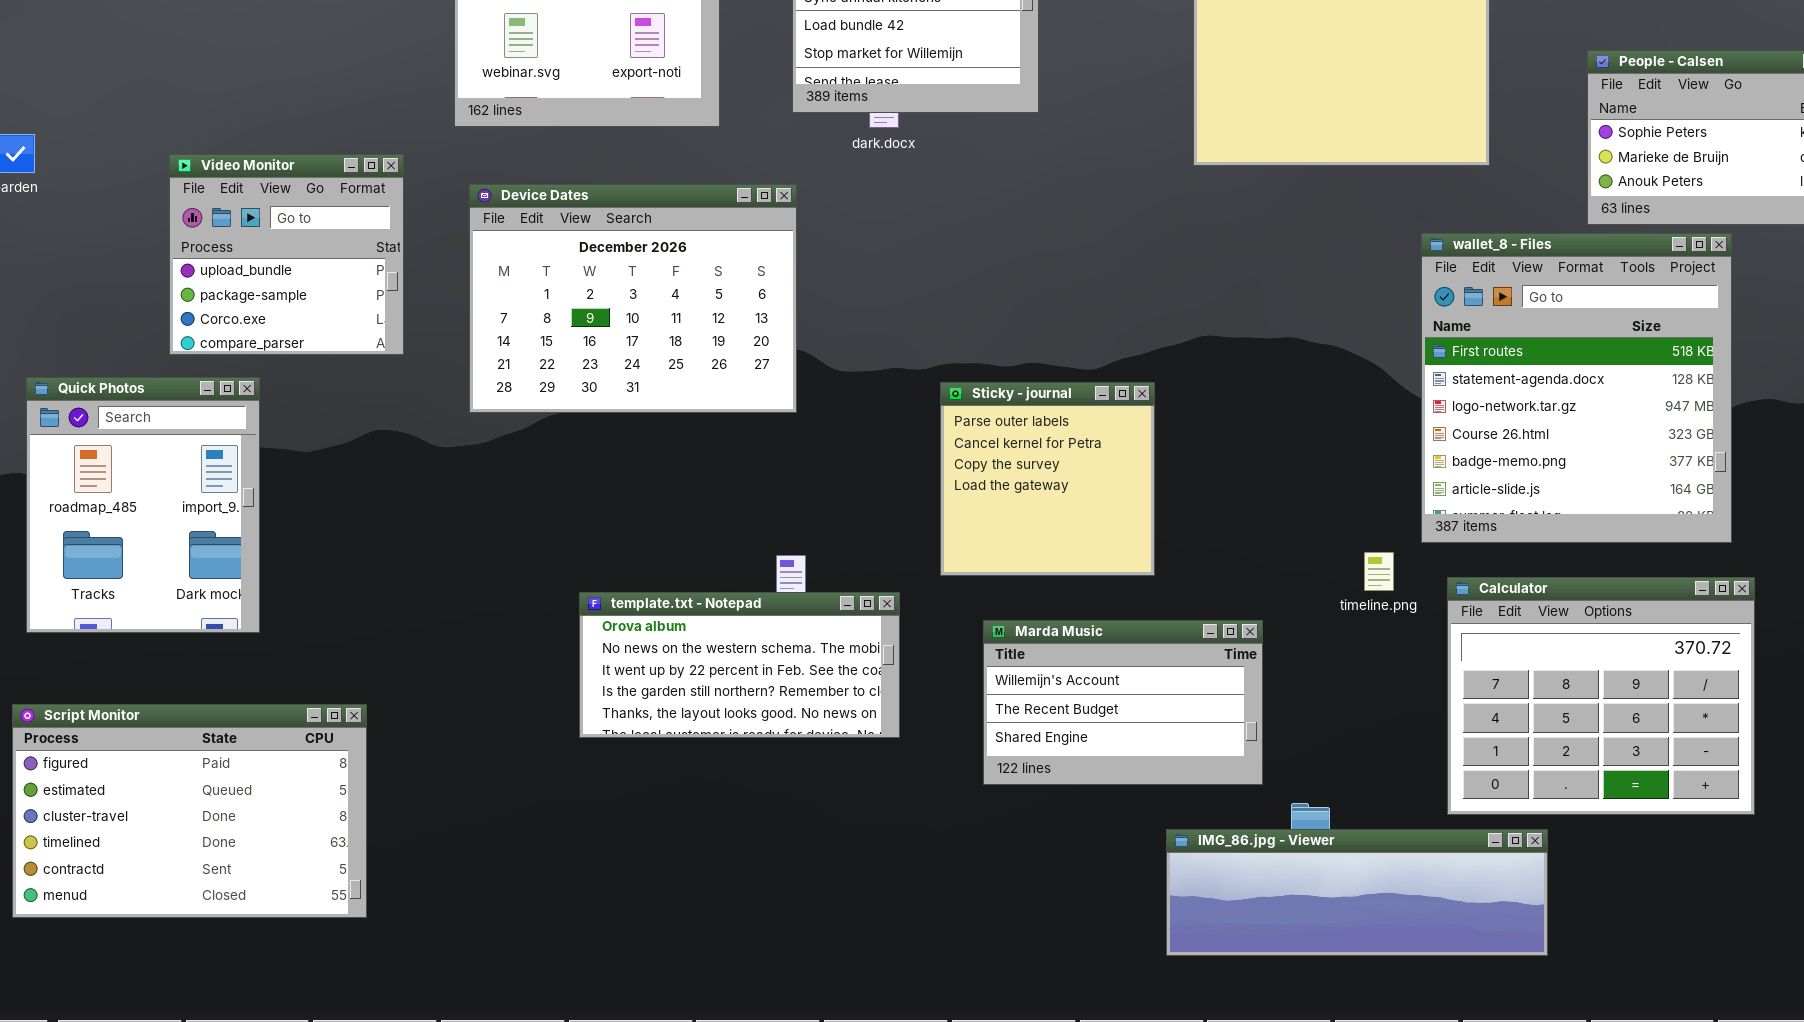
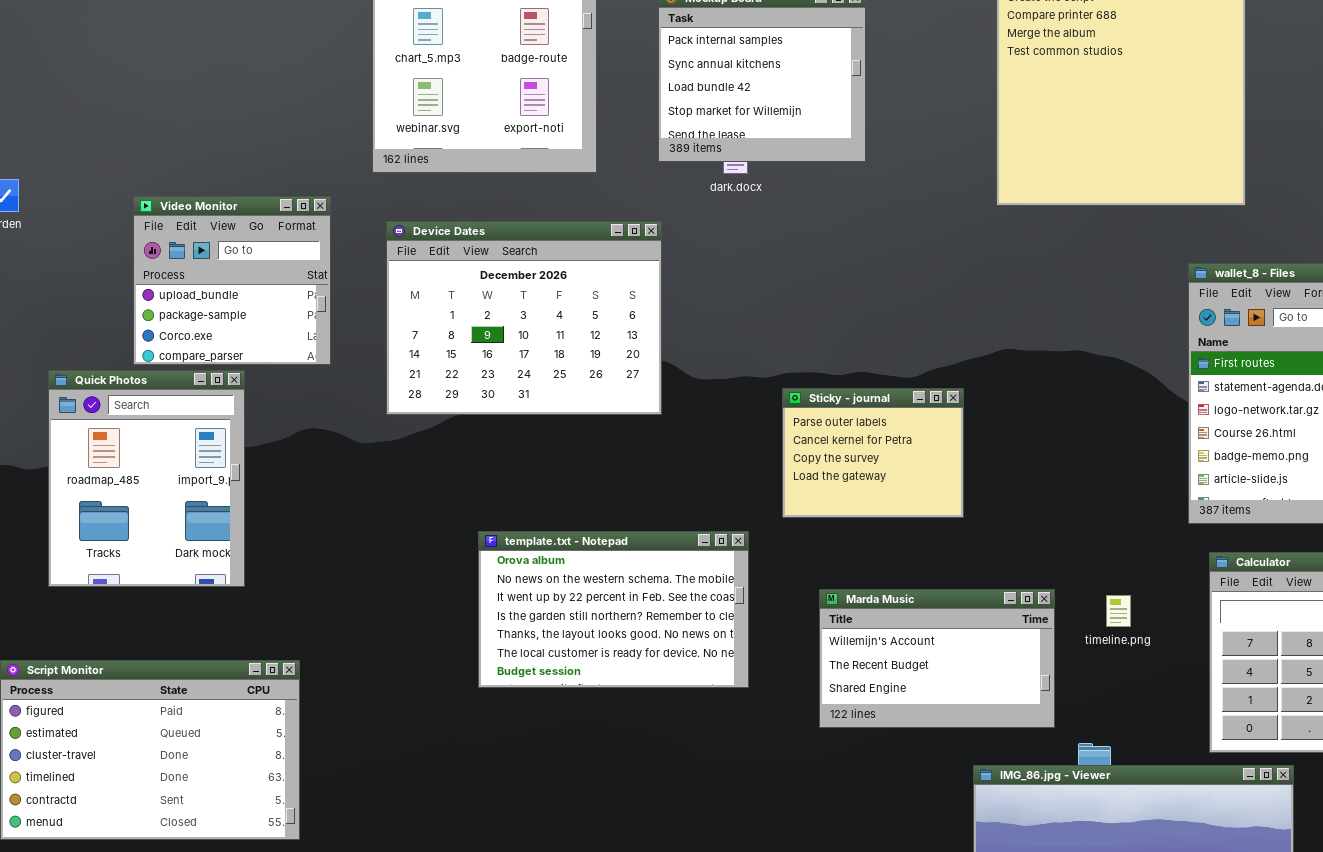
Quick Photos: [26,377,260,633] -> [48,370,245,587], moved
Sticky - journal: [940,382,1155,576] -> [782,388,964,518], resized
timeline.png: [1364,552,1394,591] -> [1106,595,1131,627], moved
template.txt - Notepad: [579,592,900,738] -> [478,531,749,688], resized

